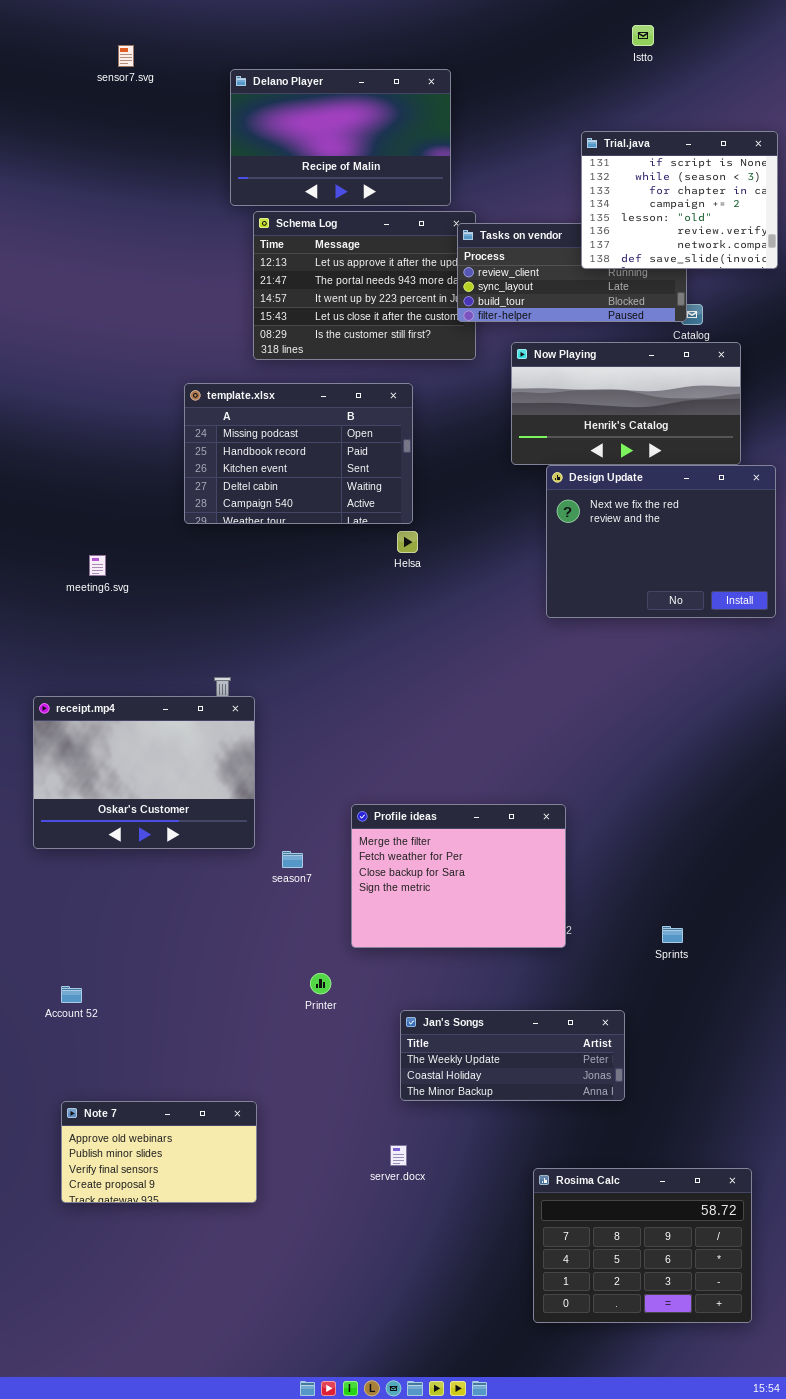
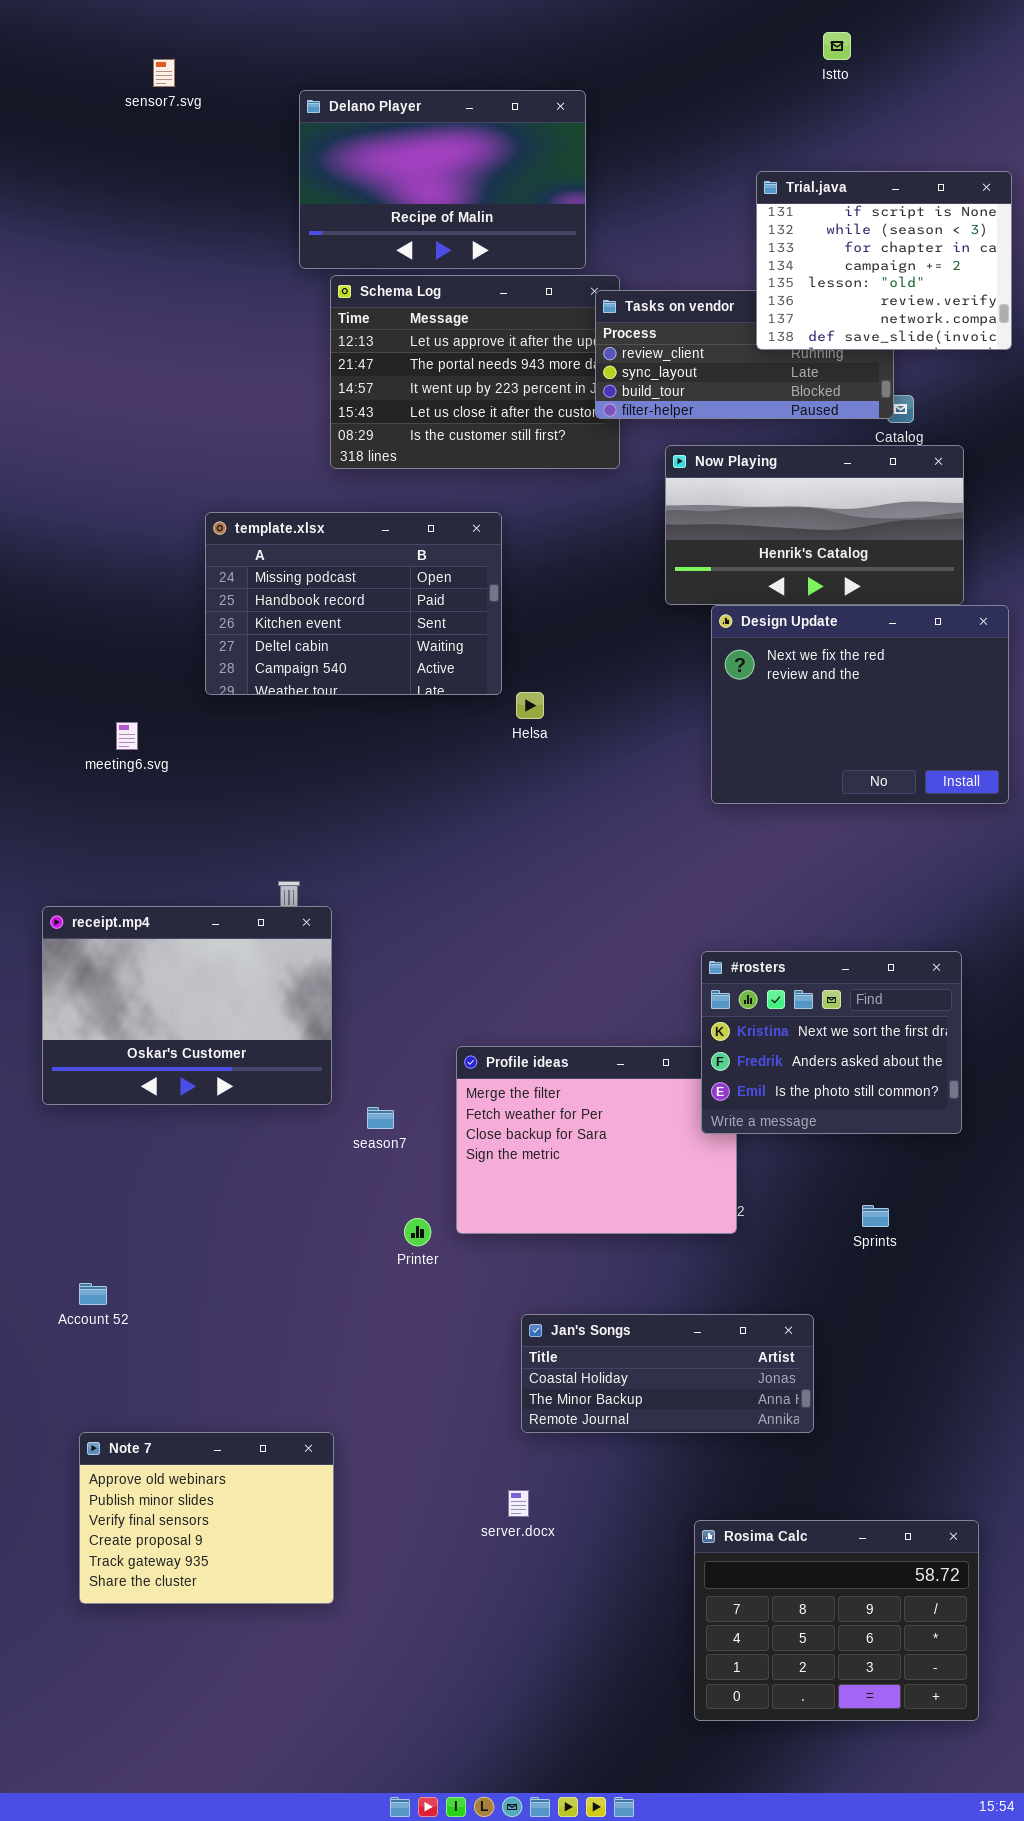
template.xlsx: [184,383,413,524] -> [205,512,502,695], moved
#rosters: none -> [701,951,962,1134], opened
Printer: [310,973,331,994] -> [404,1218,431,1246], moved
Jan's Songs: [400,1010,625,1101] -> [521,1314,814,1433], scrolled down 1 row
Note 7: [61,1101,257,1203] -> [79,1432,334,1604], resized

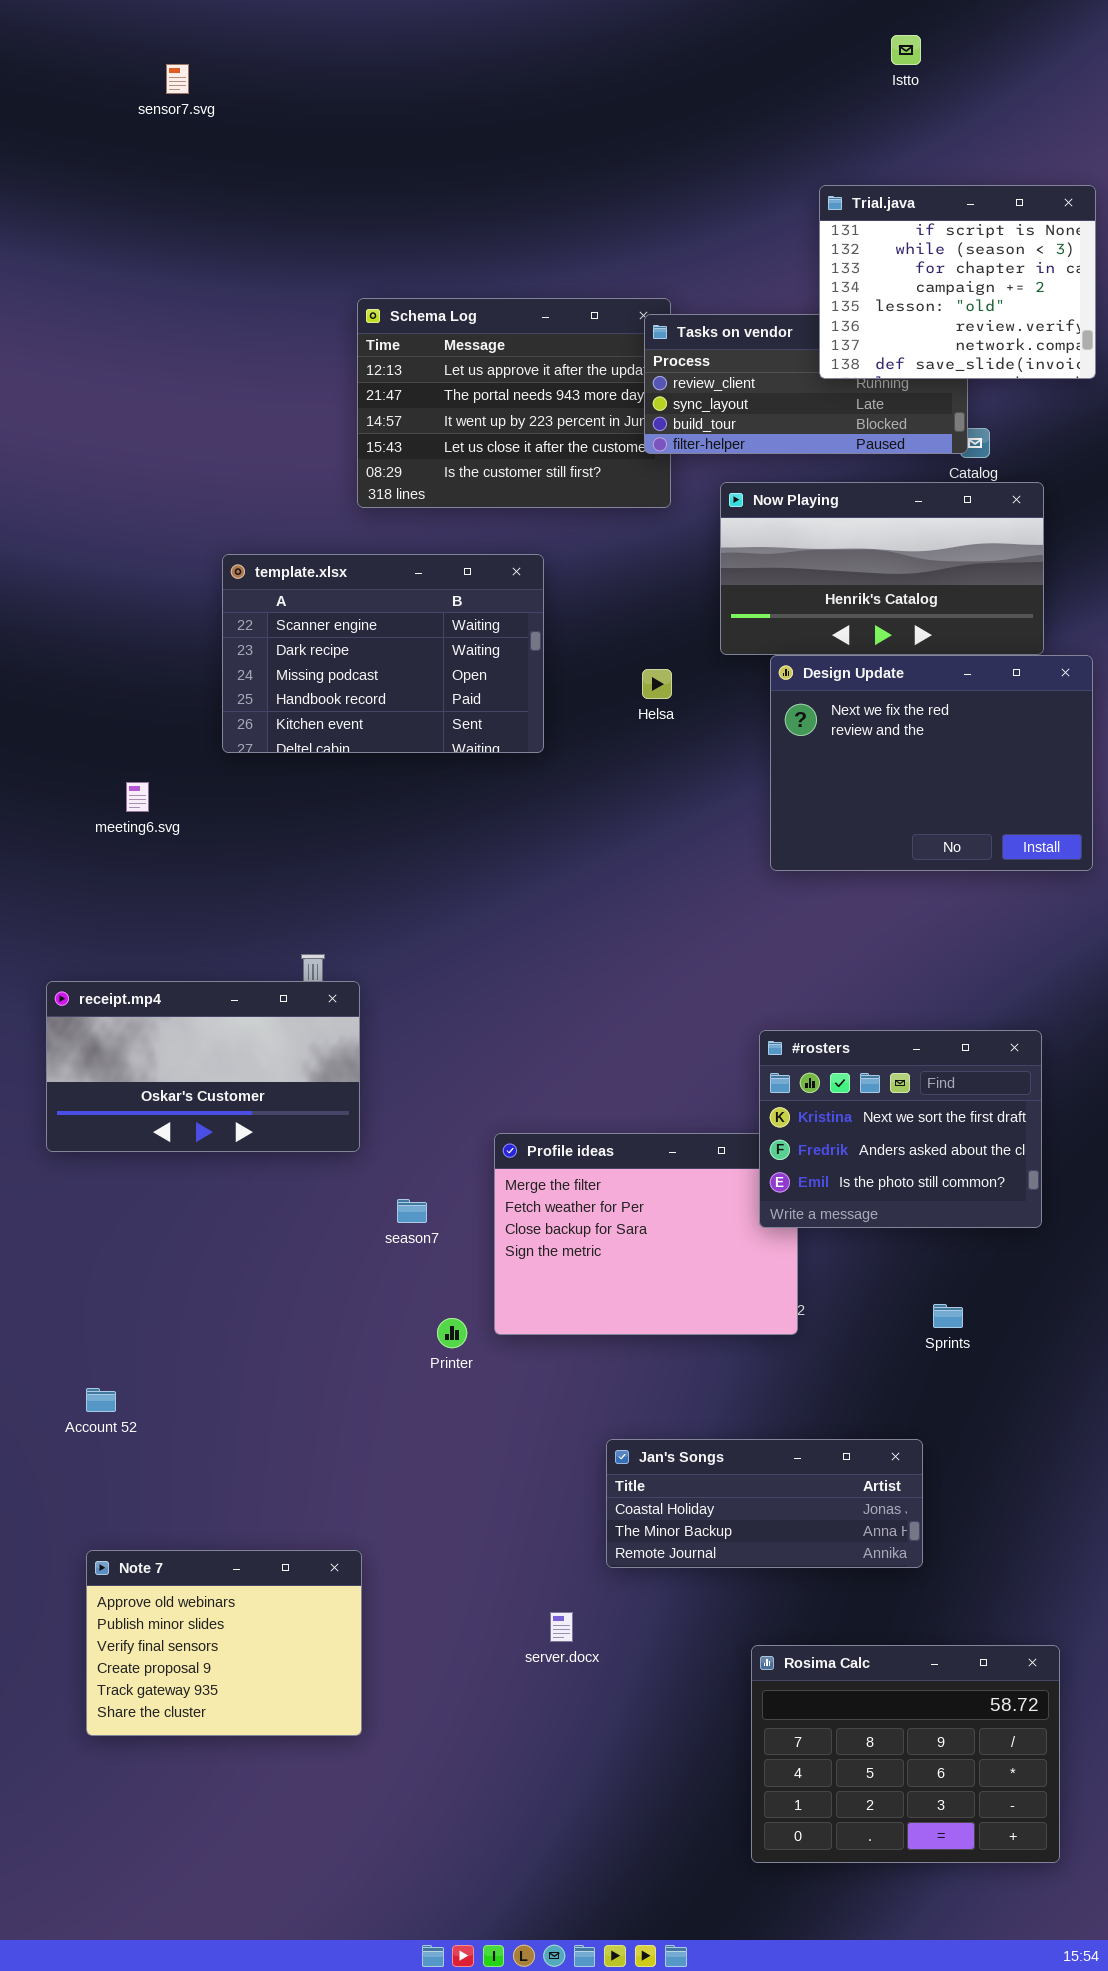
Delano Player: [299,90,586,269] -> none, closed
template.xlsx: [205,512,502,695] -> [222,554,544,753], scrolled up 2 rows
Helsa: [516,692,544,719] -> [642,669,672,699], moved
receipt.mp4: [42,906,332,1105] -> [46,981,360,1152], resized
Jan's Songs: [521,1314,814,1433] -> [606,1439,923,1568], moved

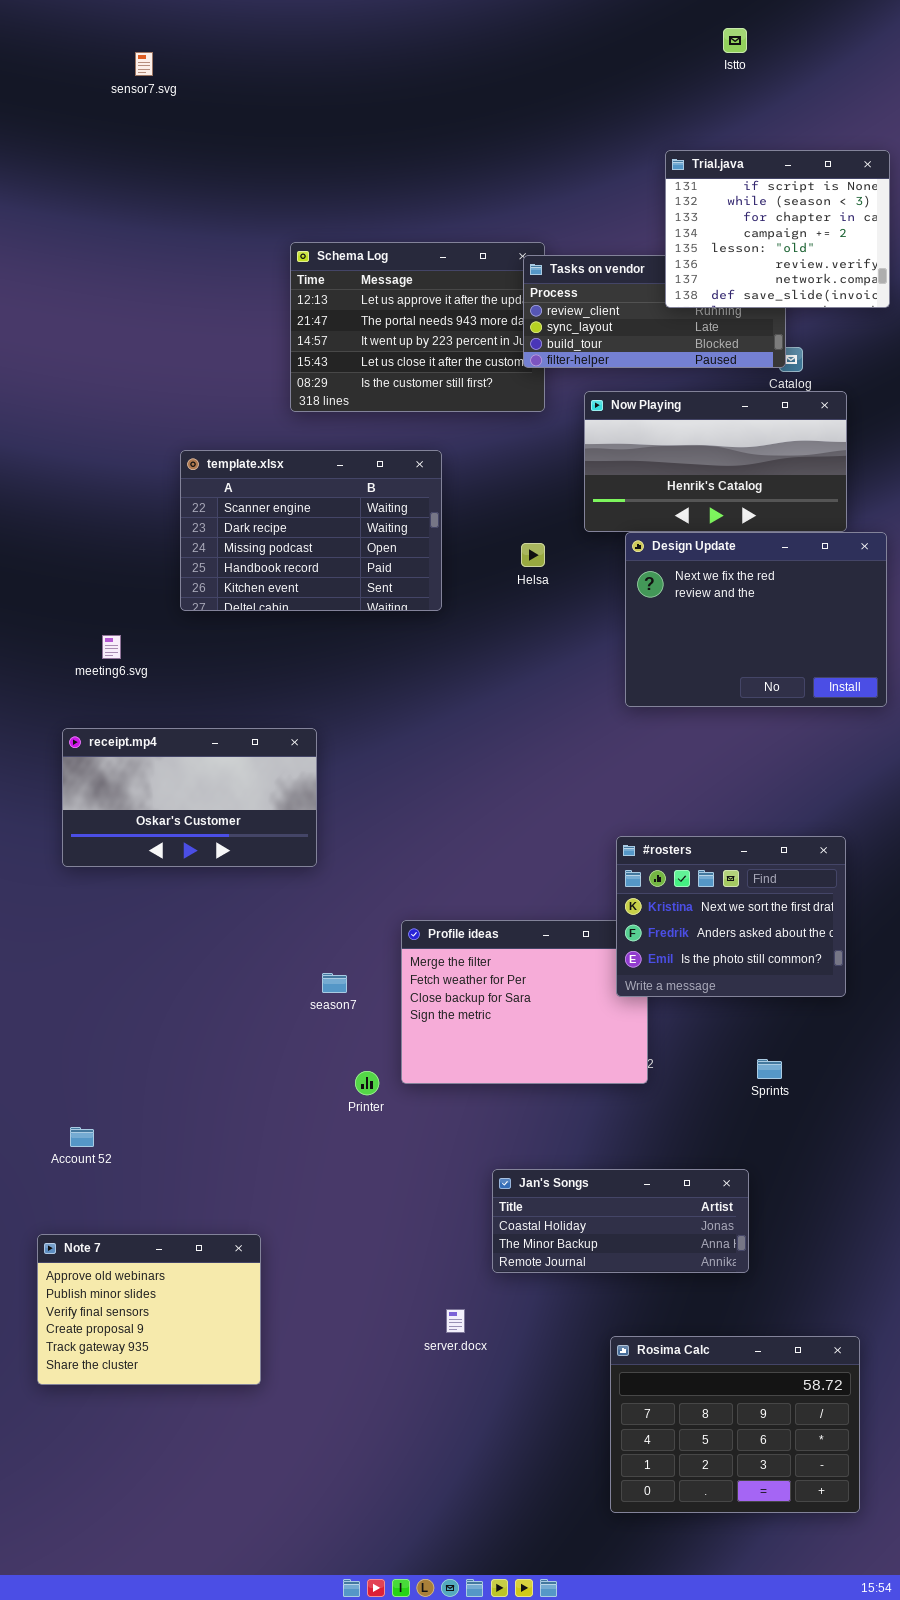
receipt.mp4: [46,981,360,1152] -> [62,728,317,867], moved
Note 7: [86,1550,362,1736] -> [37,1234,261,1385], moved

